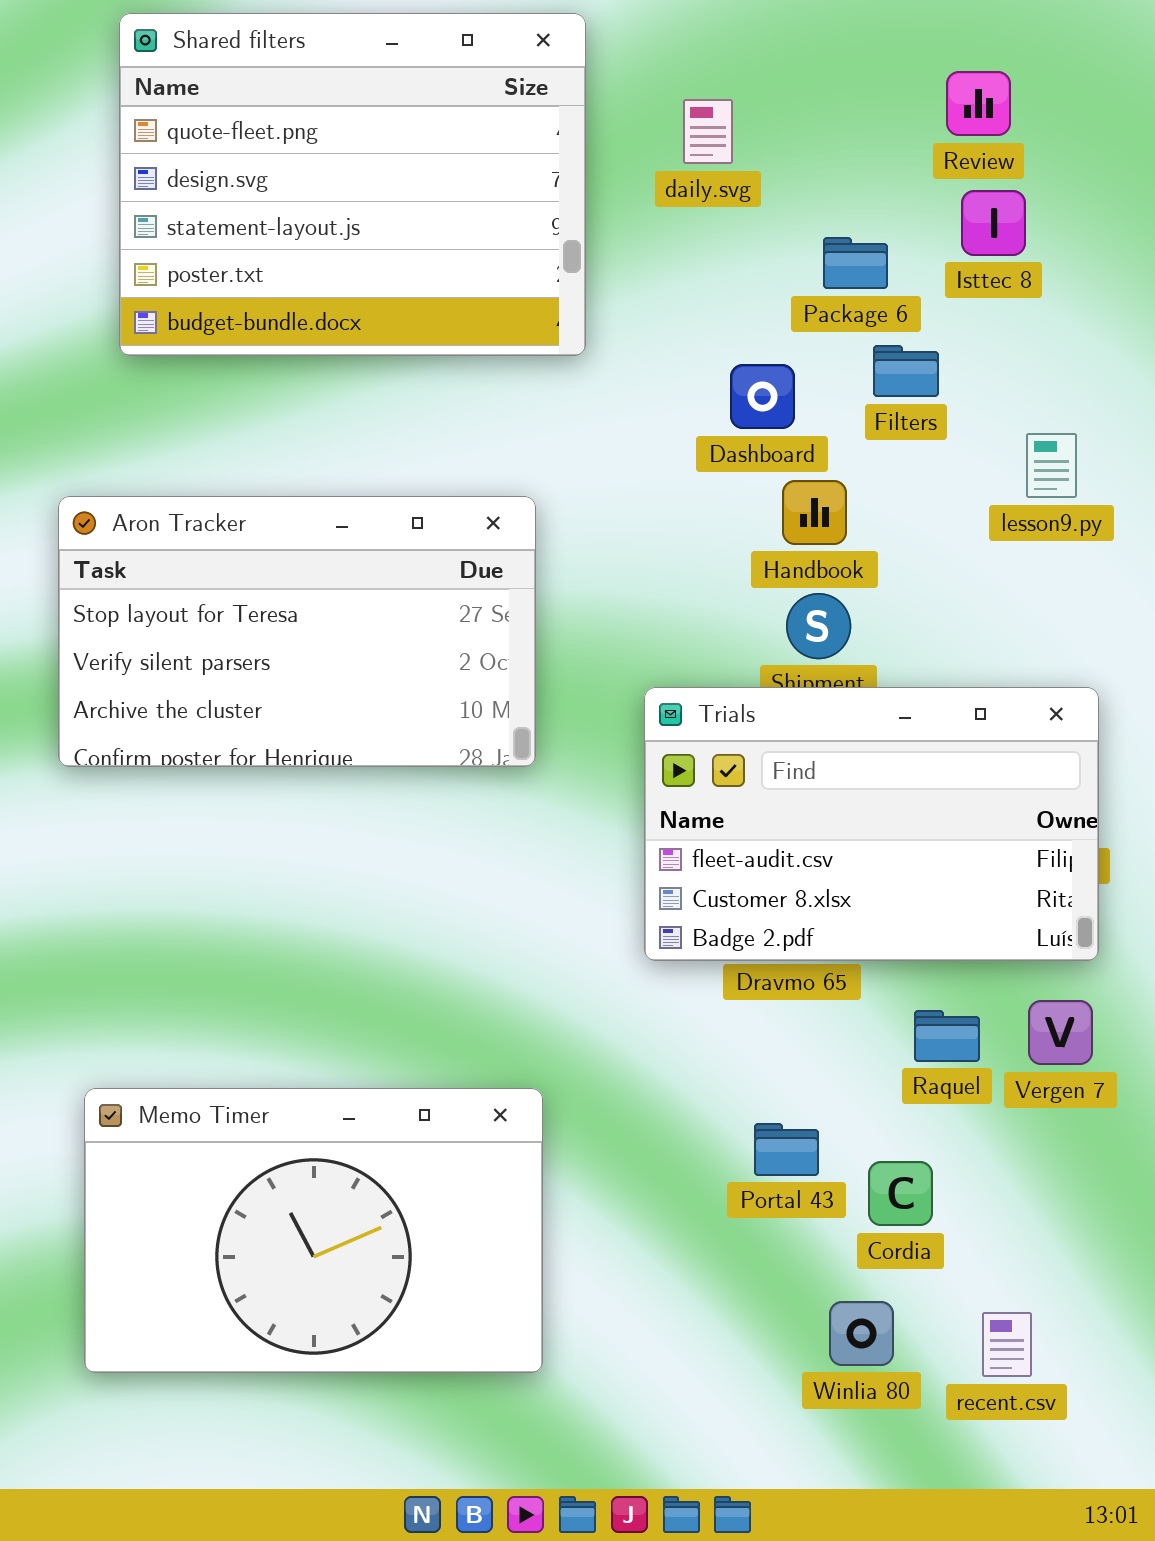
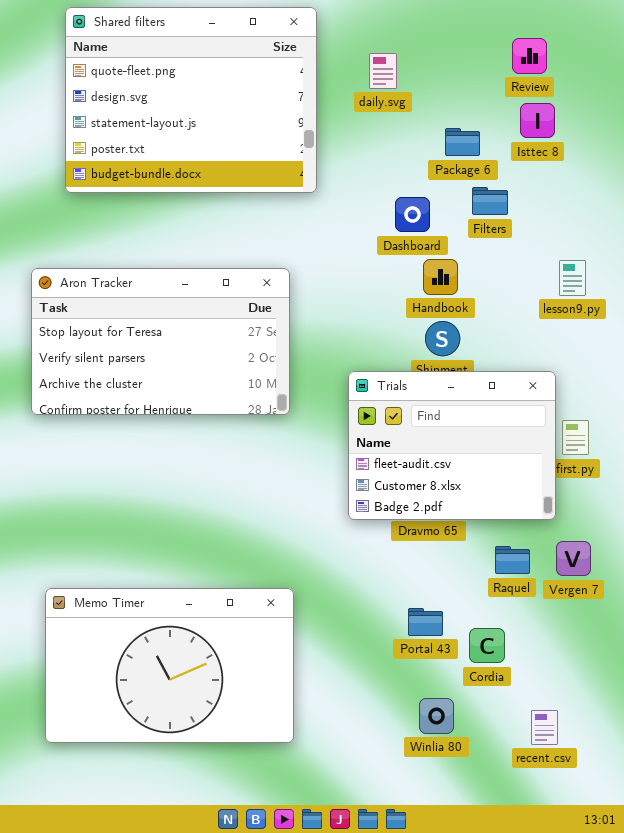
lesson9.py: [1026,433,1077,498] -> [559,260,586,296], moved
Trials: [644,687,1099,961] -> [348,371,556,520], resized
Winlia 80: [829,1301,894,1366] -> [419,698,454,734], moved

